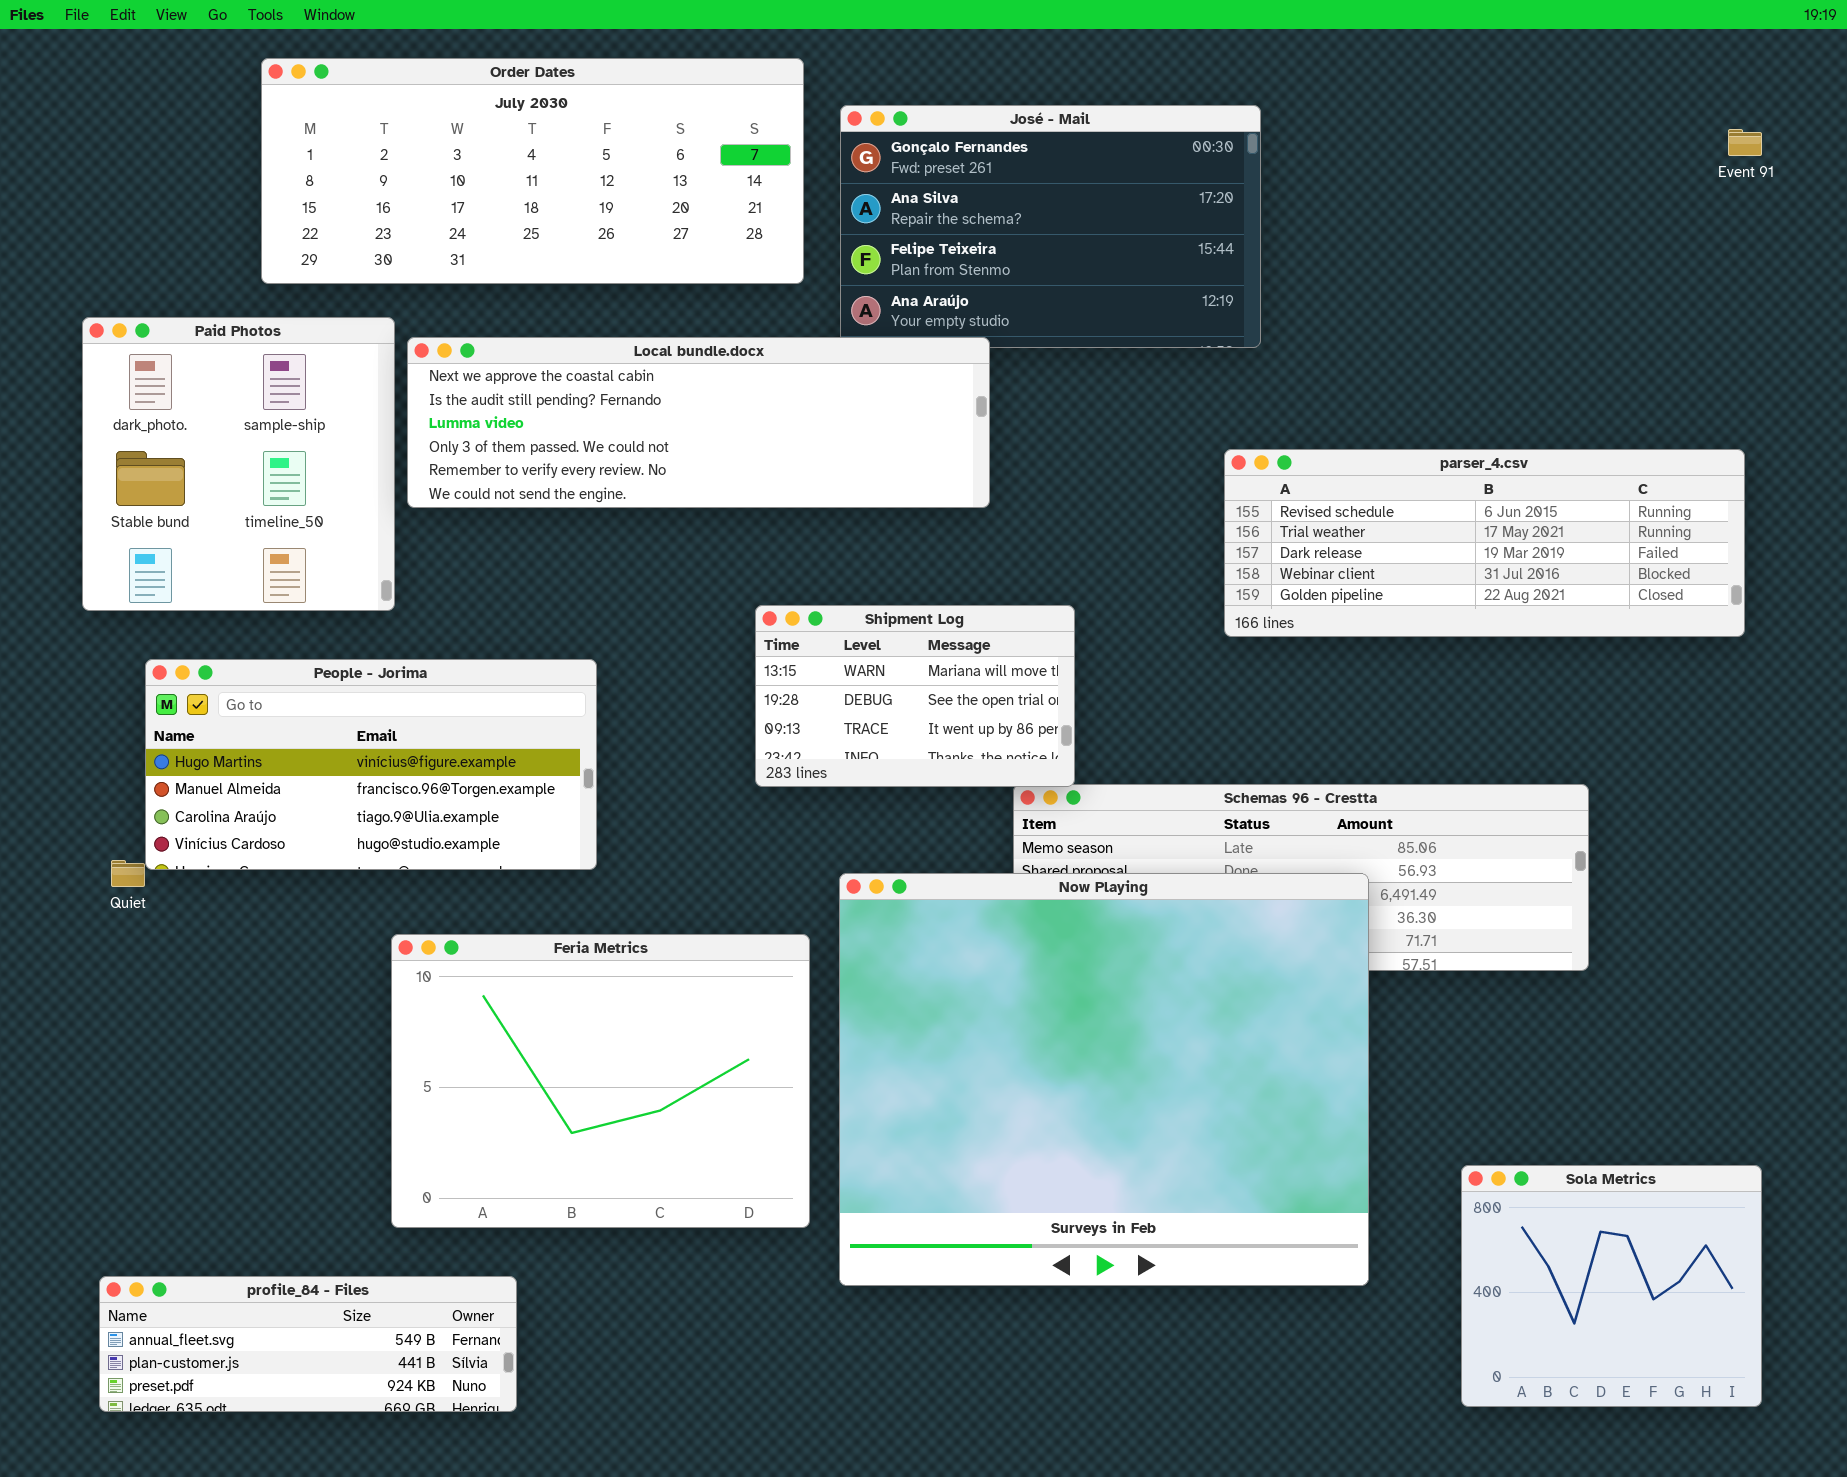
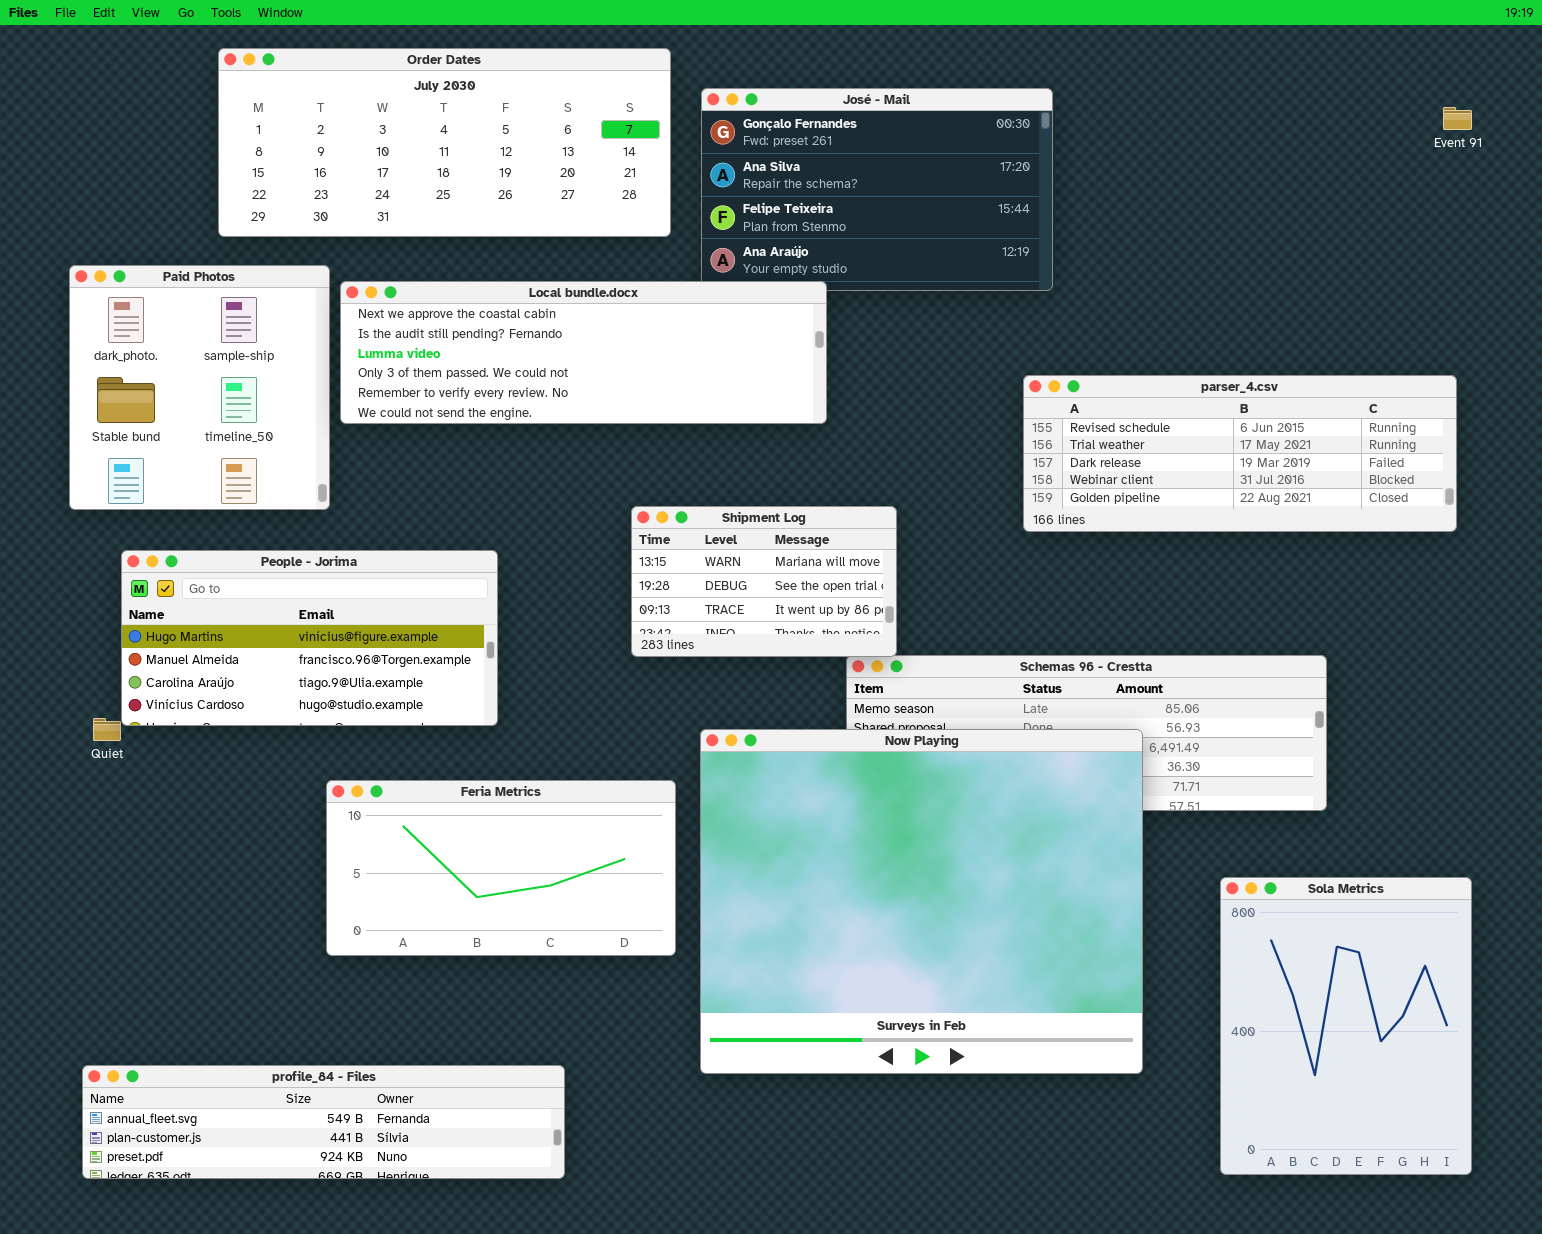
Feria Metrics: [391,934,810,1228] -> [326,780,676,956], resized
Sola Metrics: [1461,1165,1762,1407] -> [1220,877,1472,1175], resized
profile_84 - Files: [99,1276,517,1412] -> [82,1065,565,1179], resized

